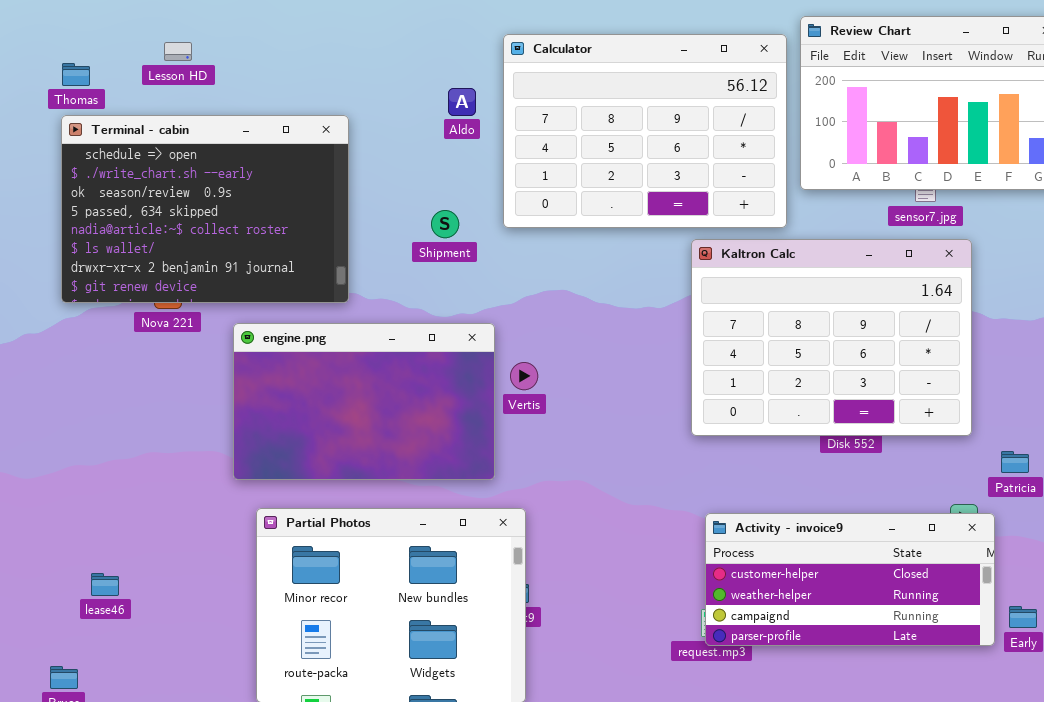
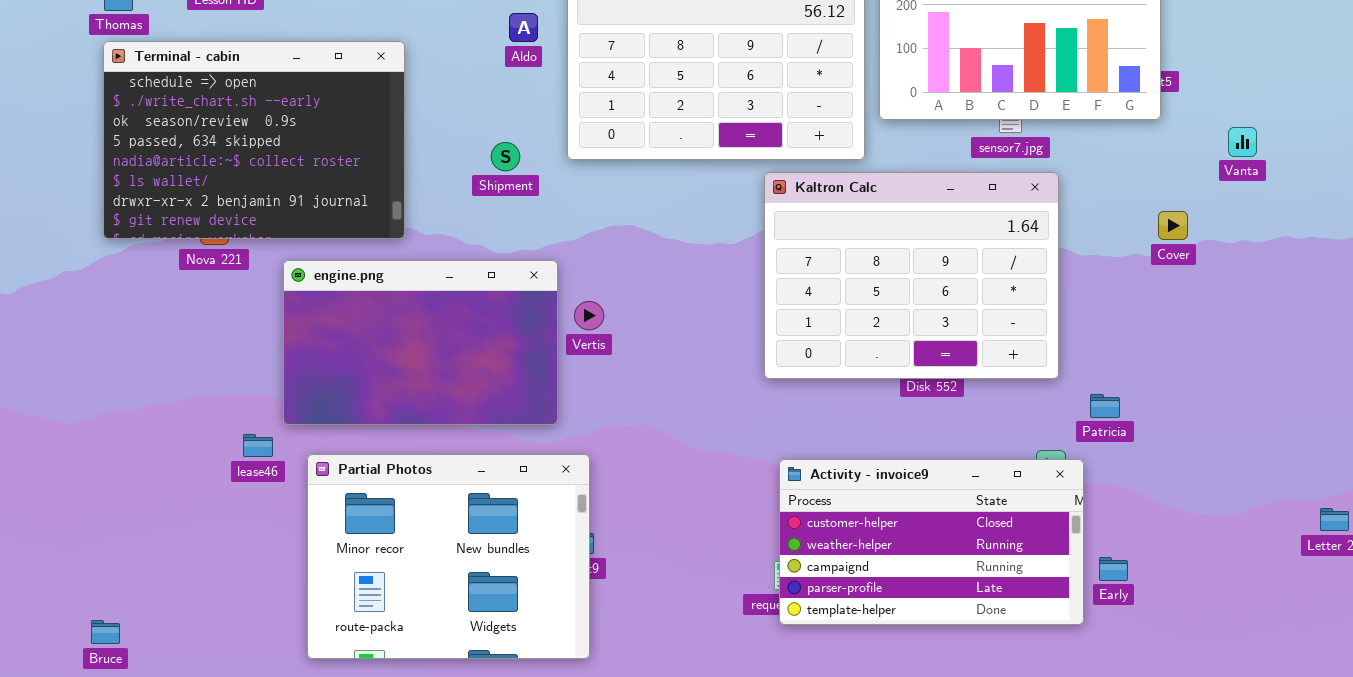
Activity - invoice9: [705,513,995,646] -> [779,459,1084,625], resized
lease46: [91,573,119,596] -> [243,434,273,457], moved

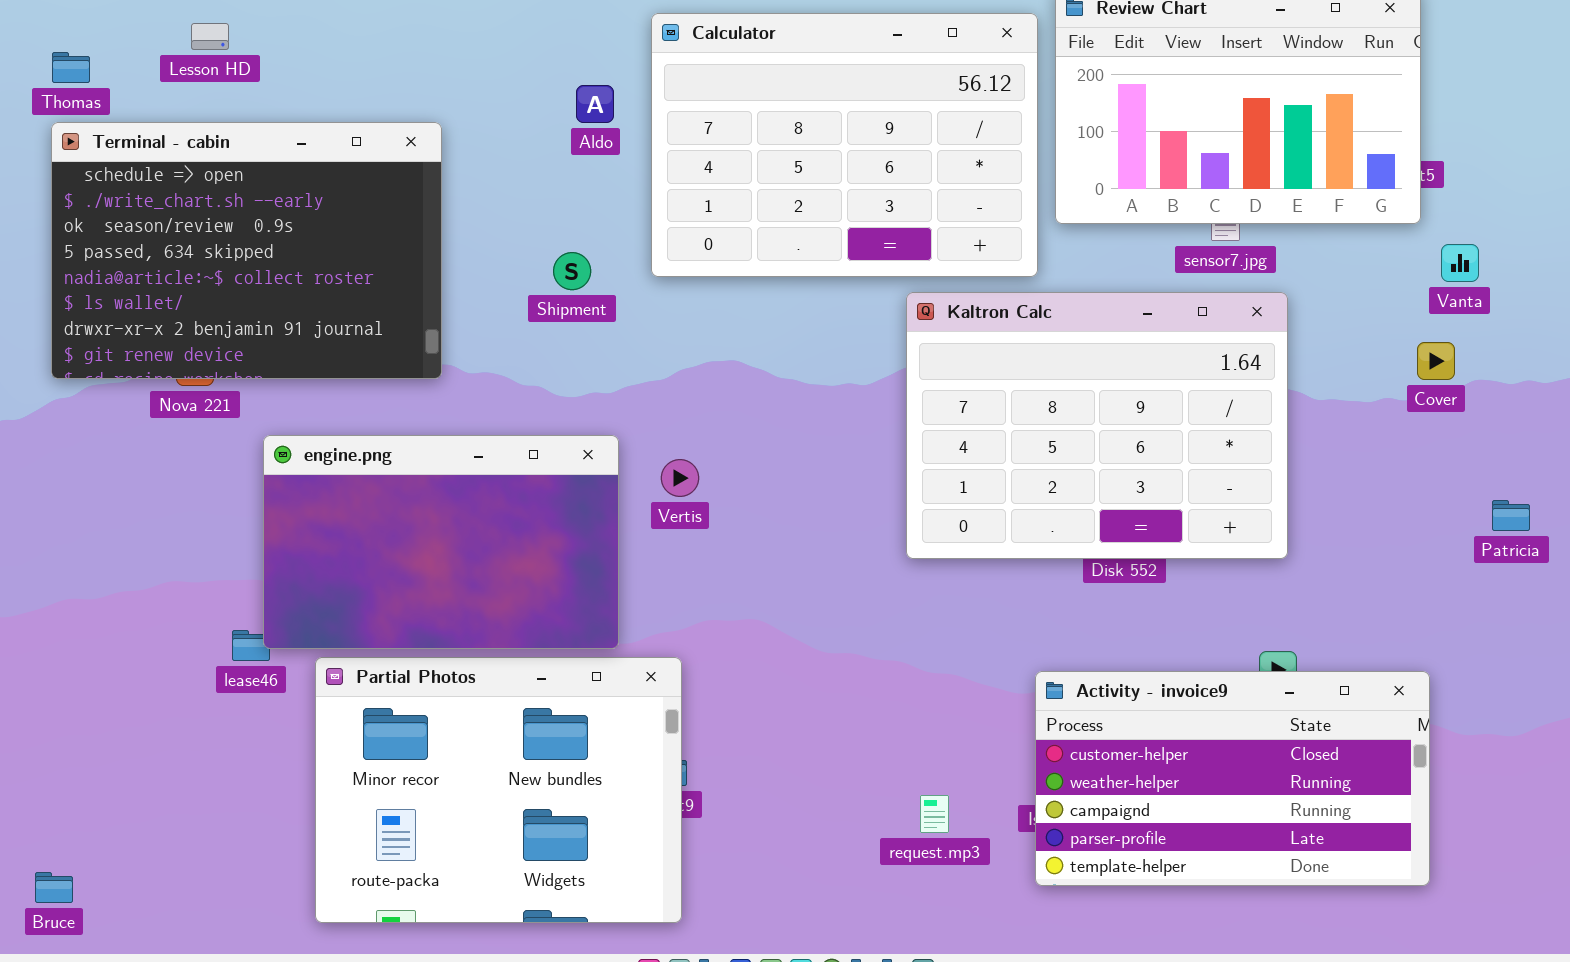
Vanta: [1228,127,1257,157] -> [1441,244,1479,282], moved
engine.png: [283,260,558,425] -> [263,435,619,649], moved
Patricia: [1090,394,1120,418] -> [1492,500,1530,531], moved
Activity - invoice9: [779,459,1084,625] -> [1035,671,1430,886], moved

